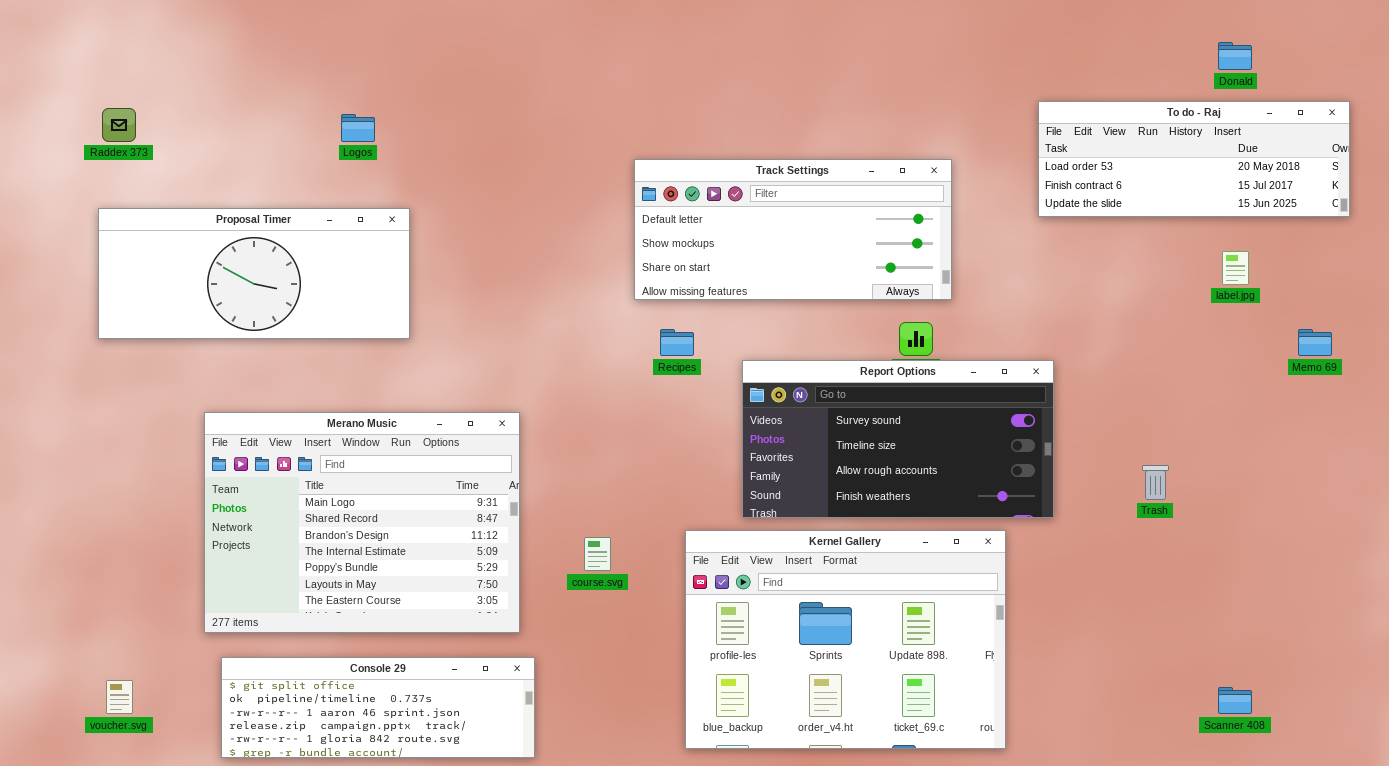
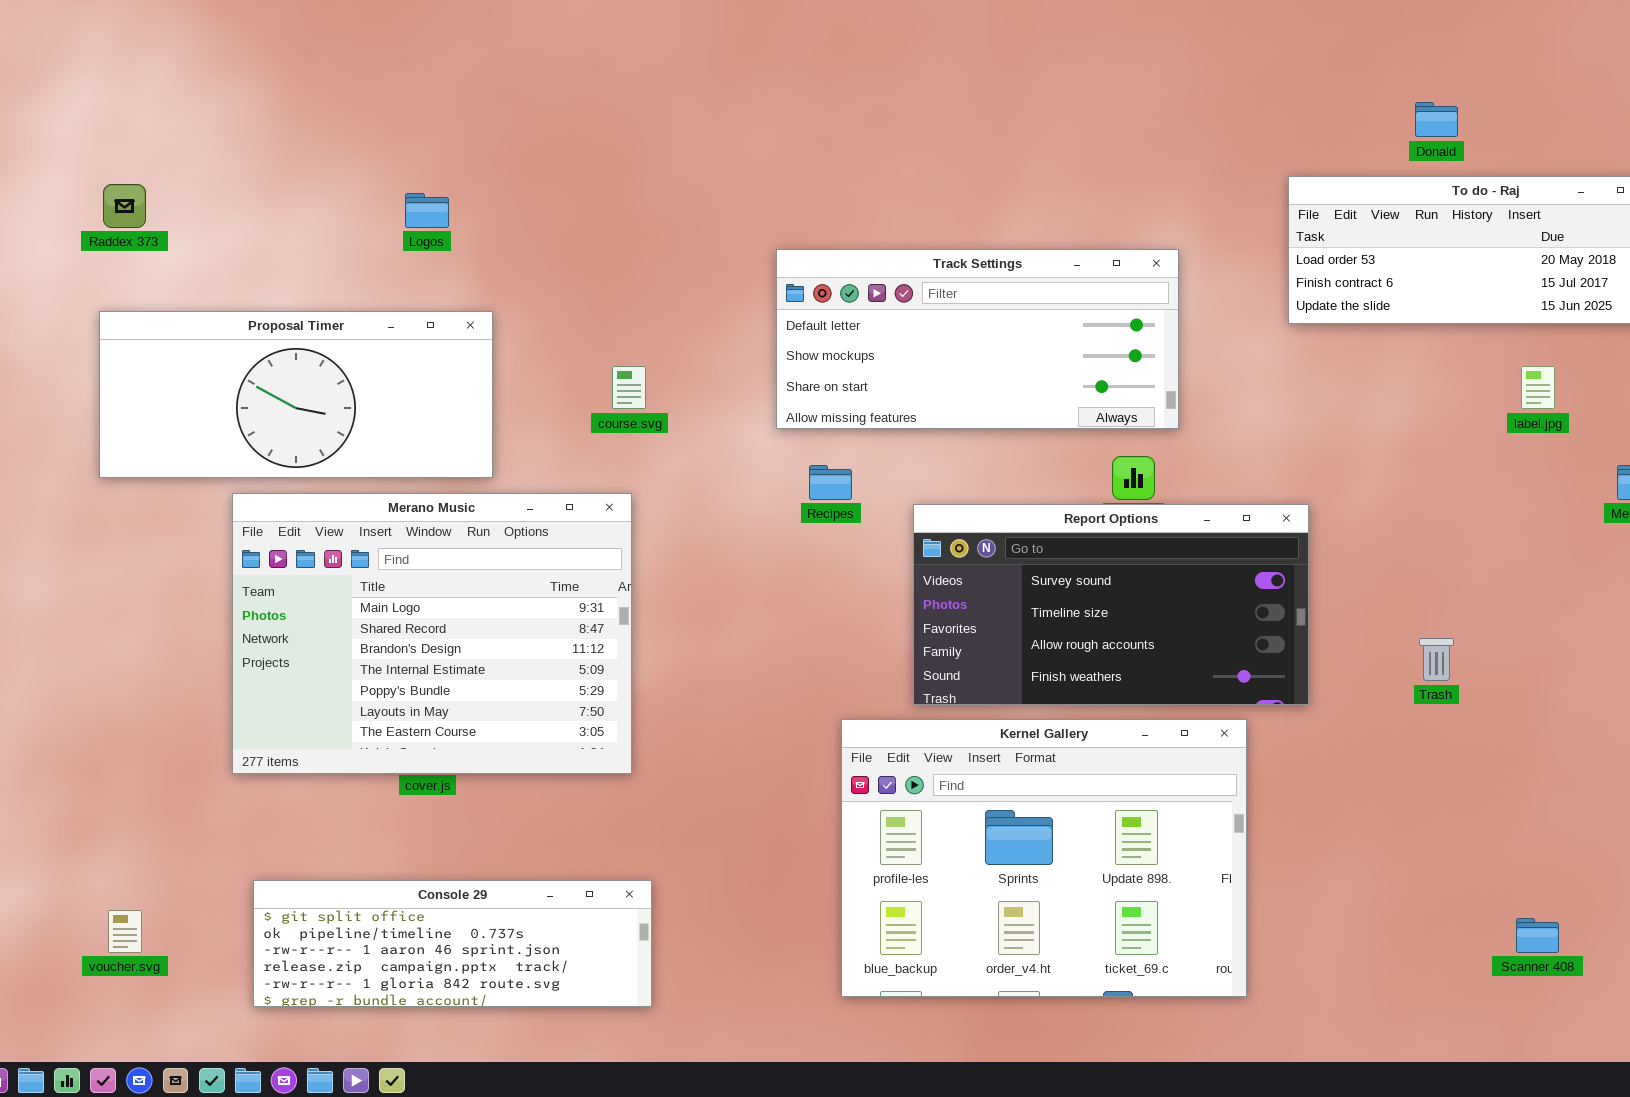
Donald: [1218,42,1252,70] -> [1415,102,1458,137], moved
Merano Music: [204,412,520,633] -> [232,493,632,774], moved
course.svg: [584,537,611,571] -> [612,366,646,409], moved

